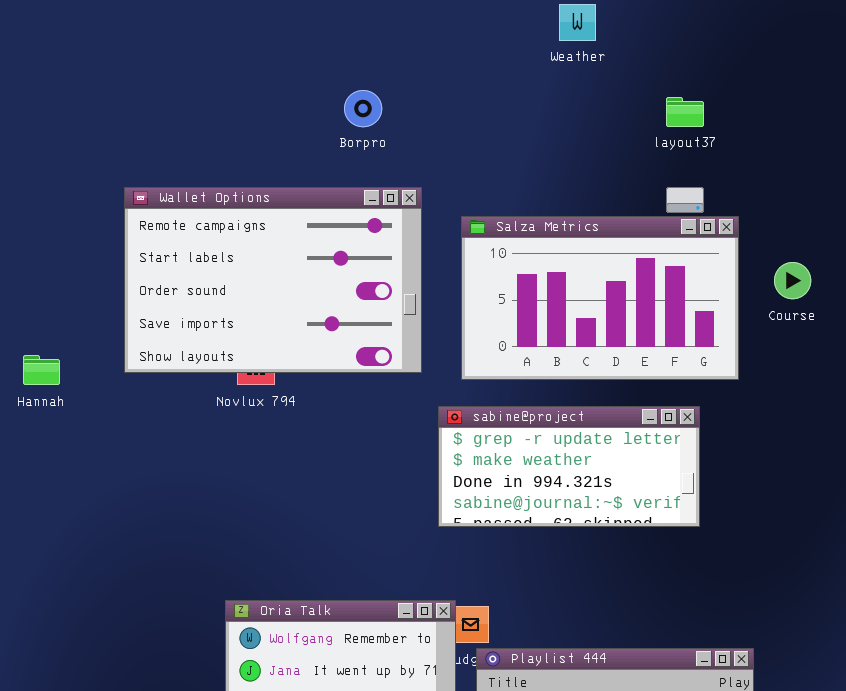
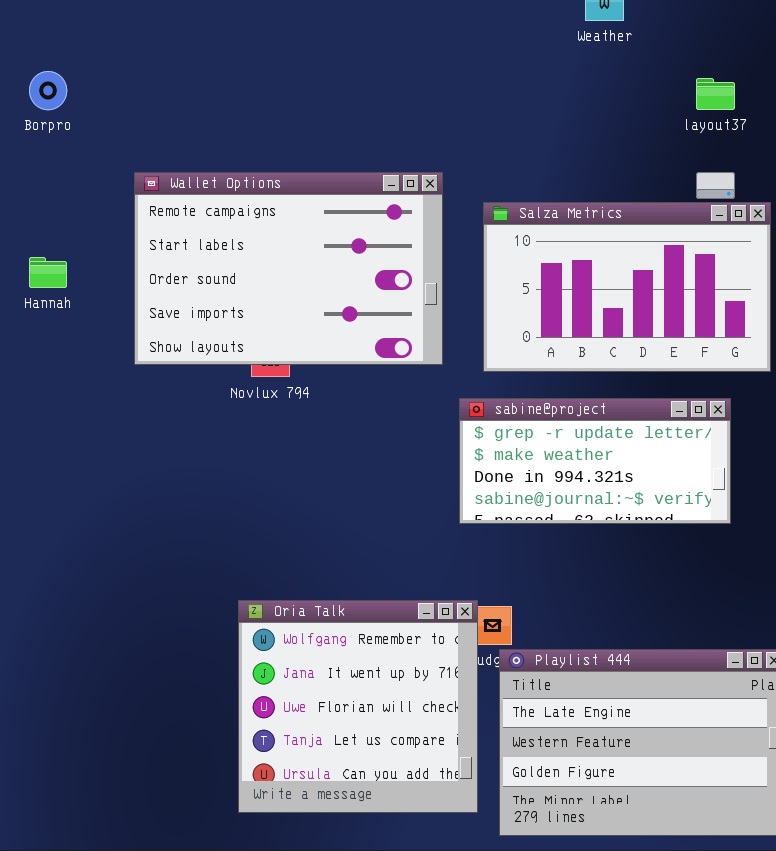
Borpro: [344,90,382,127] -> [29,71,67,110], moved
Hannah: [23,355,60,385] -> [29,257,67,288], moved

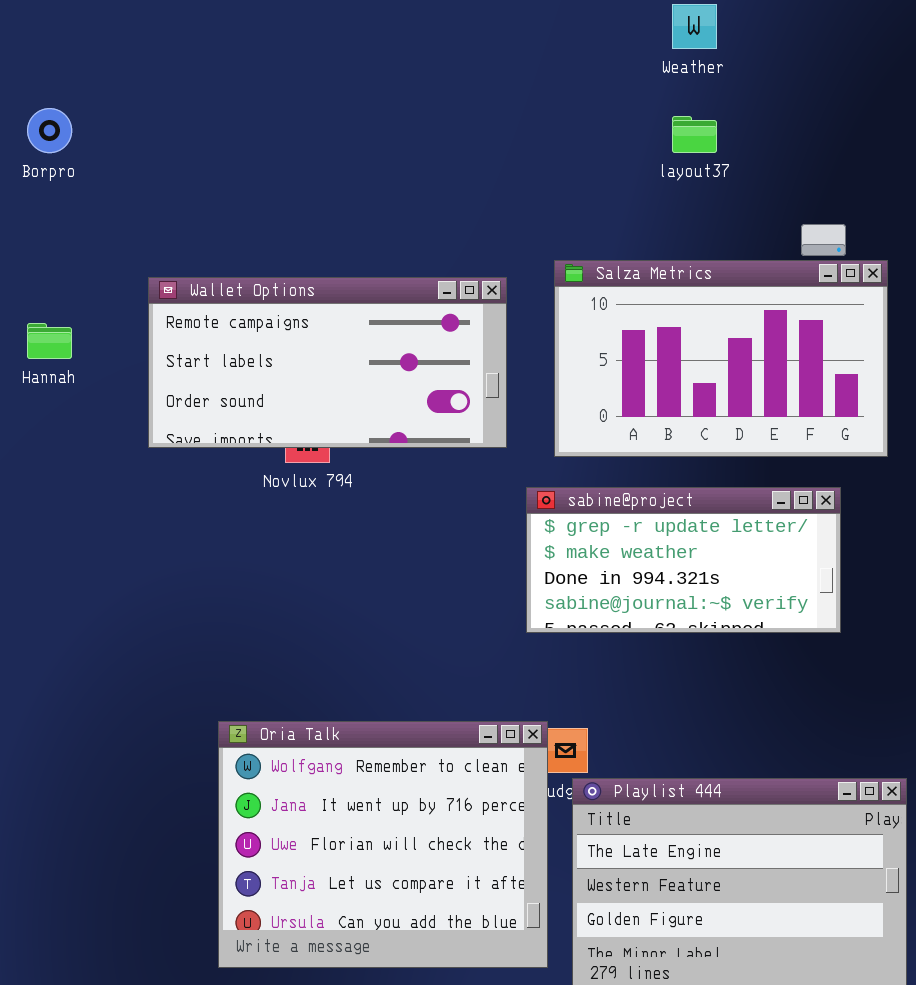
layout37: [696,78,735,110] -> [672,116,717,153], moved
Wallet Options: [134,172,443,365] -> [148,277,507,448], resized
Oria Talk: [238,600,478,813] -> [218,721,548,968], resized

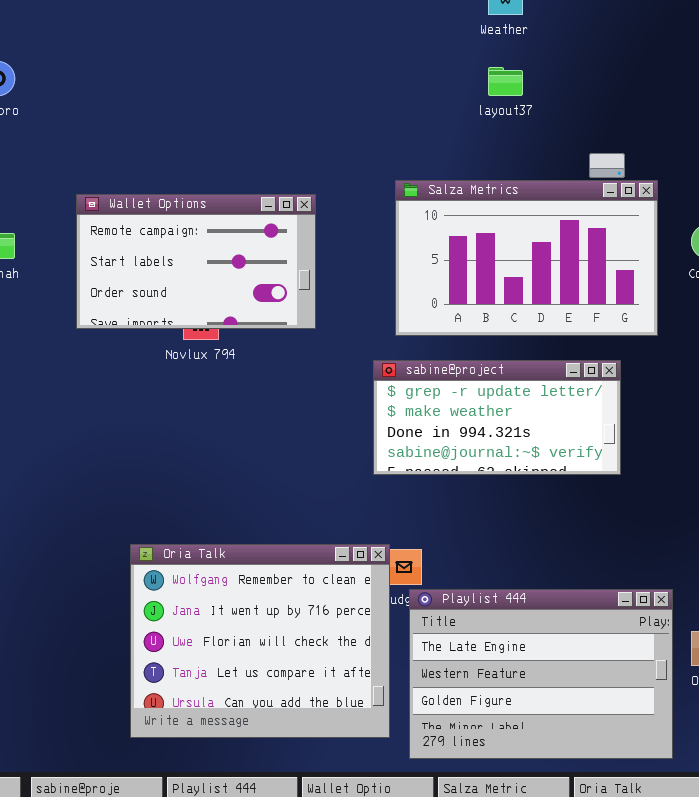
Wallet Options: [148,277,507,448] -> [76,194,316,329], resized

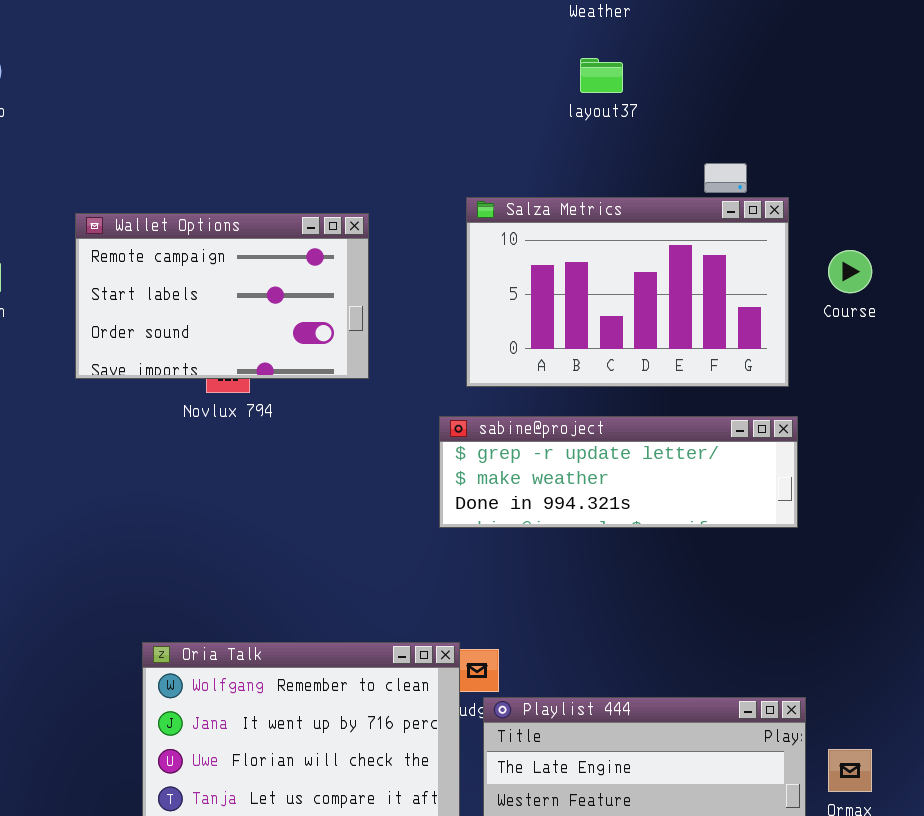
sabine@project: [373,360,621,475] -> [439,416,798,528], resized

